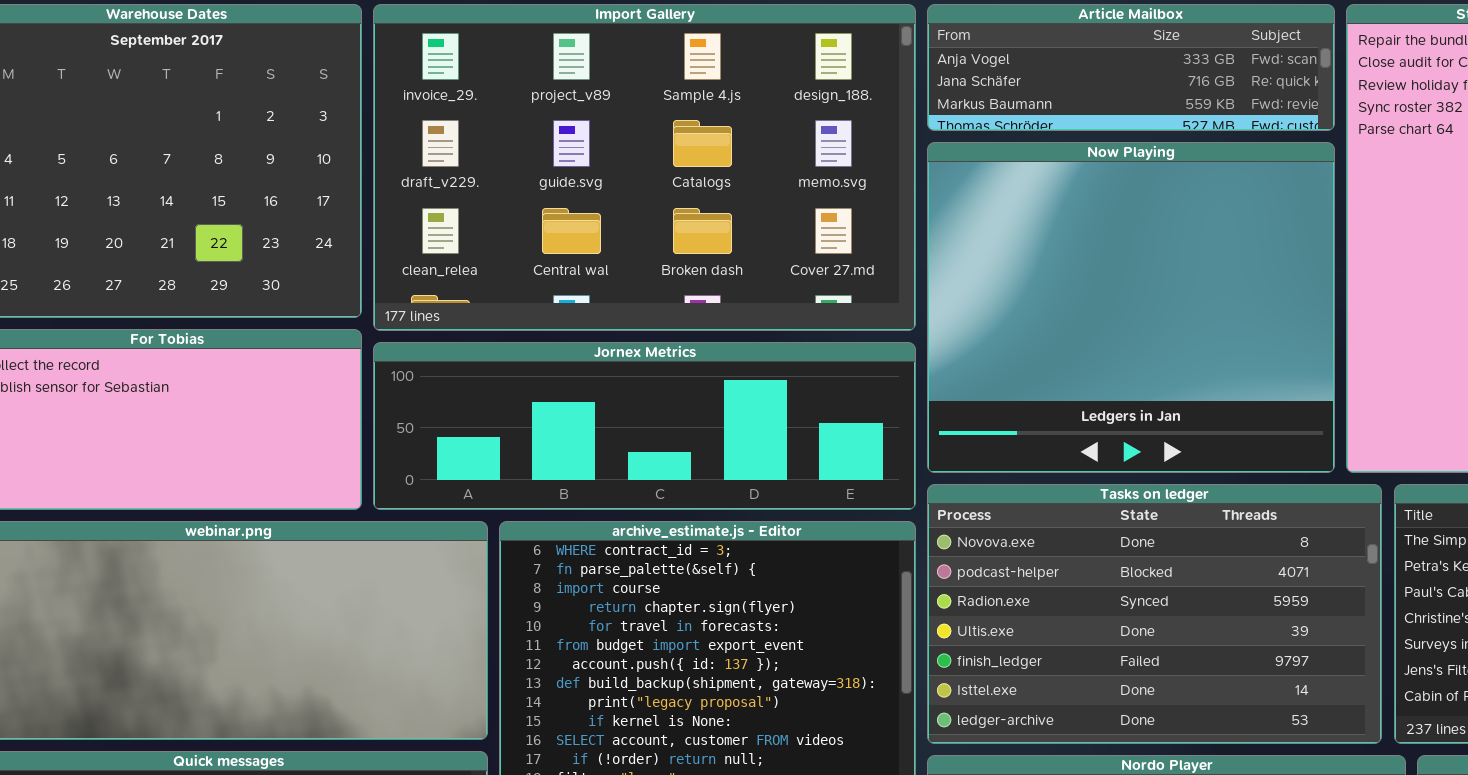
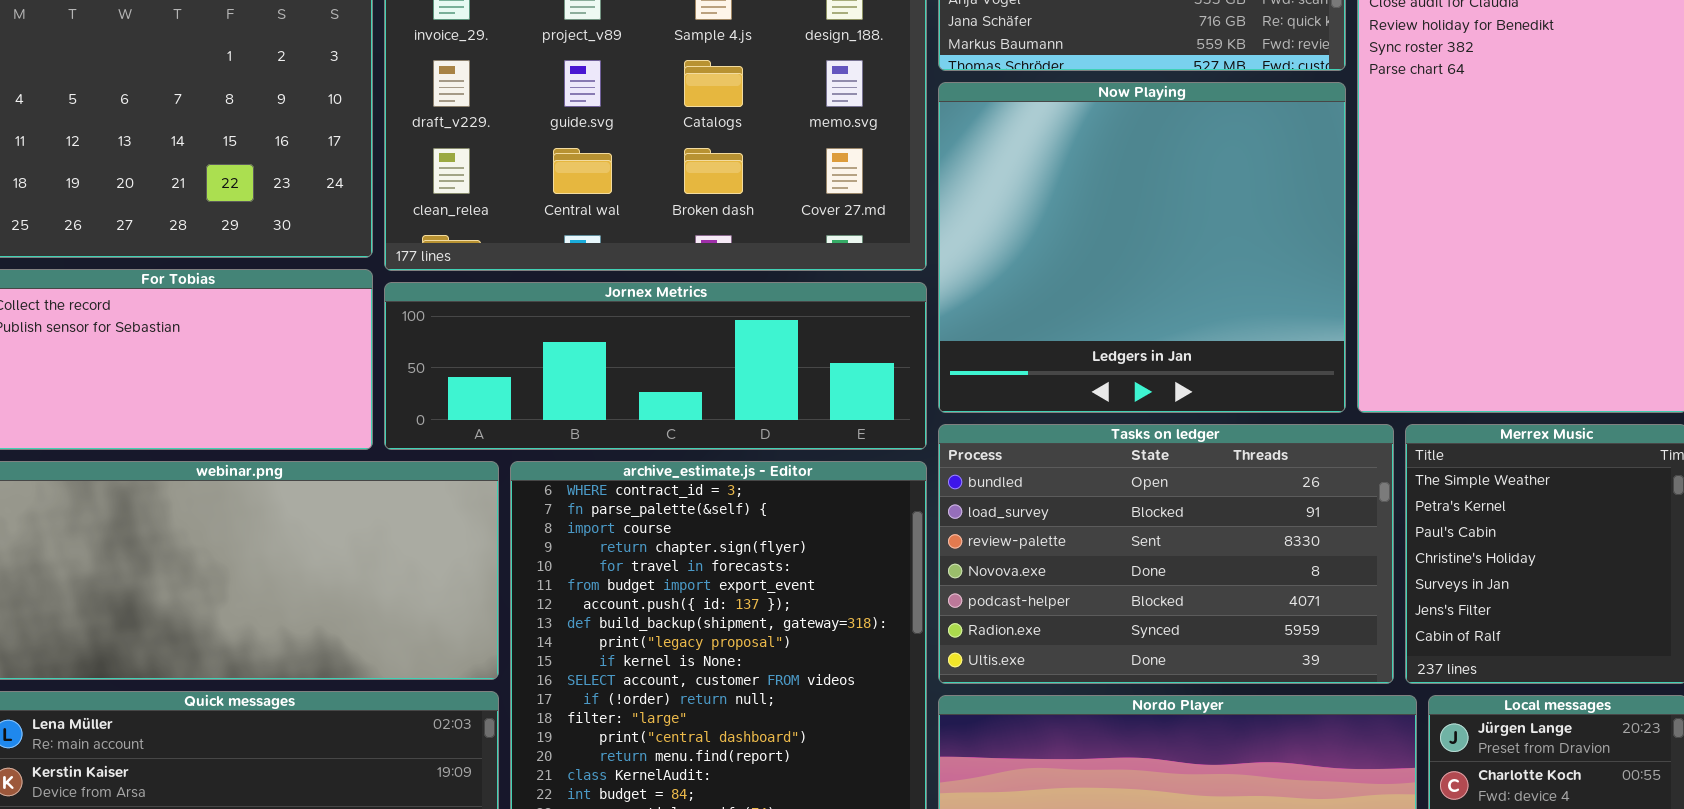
Tasks on ledger: [927,484,1382,744] -> [938,424,1394,684], scrolled up 3 rows

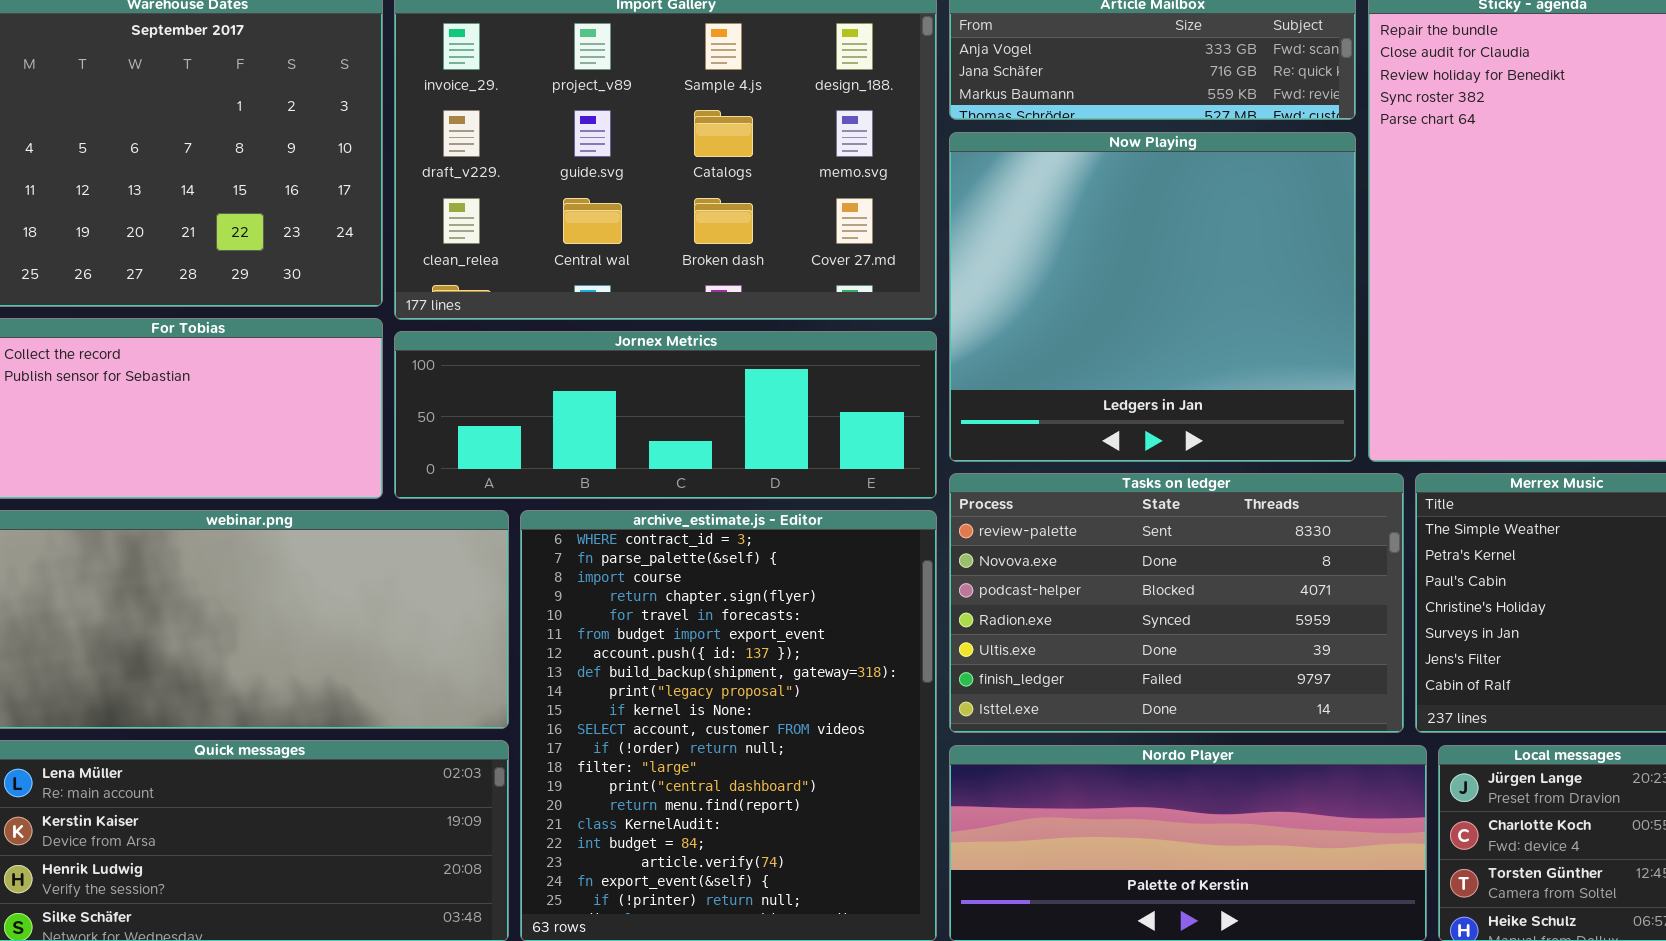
Tasks on ledger: [938,424,1394,684] -> [949,473,1404,733], scrolled down 2 rows

